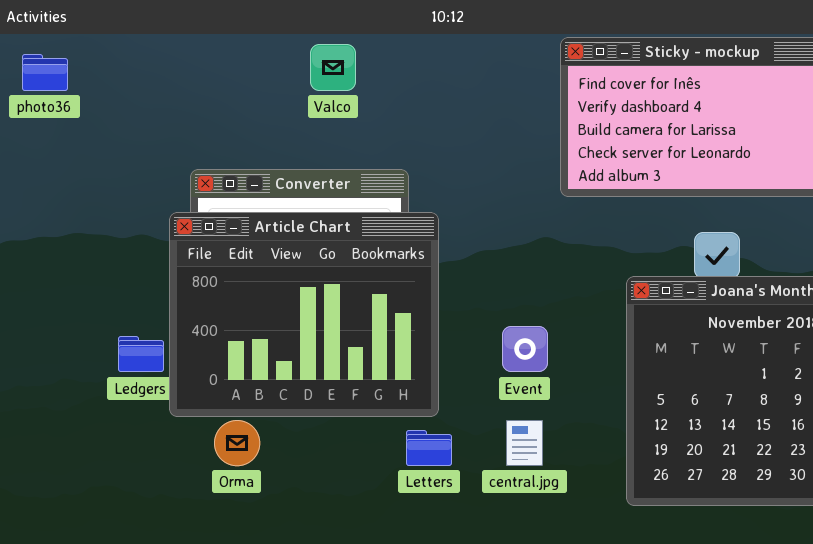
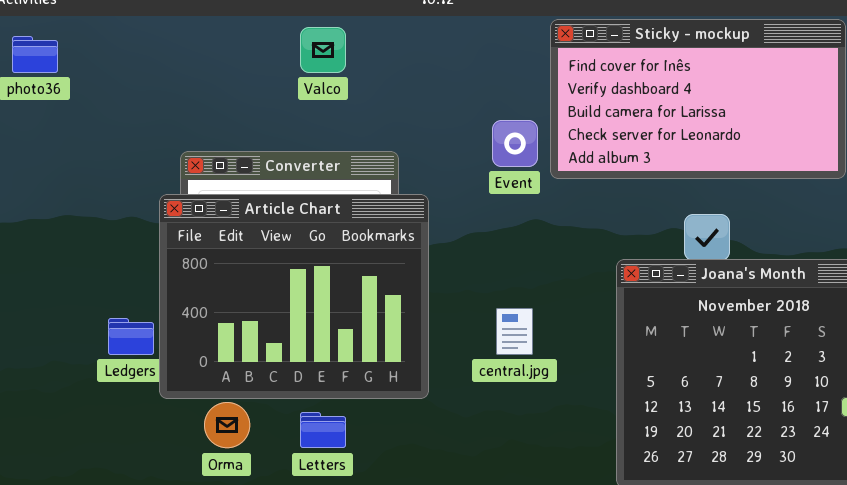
Event: [502,326,548,372] -> [492,120,538,167], moved
central.jpg: [506,420,543,466] -> [496,308,533,355], moved
Letters: [406,430,452,466] -> [300,412,346,448], moved

